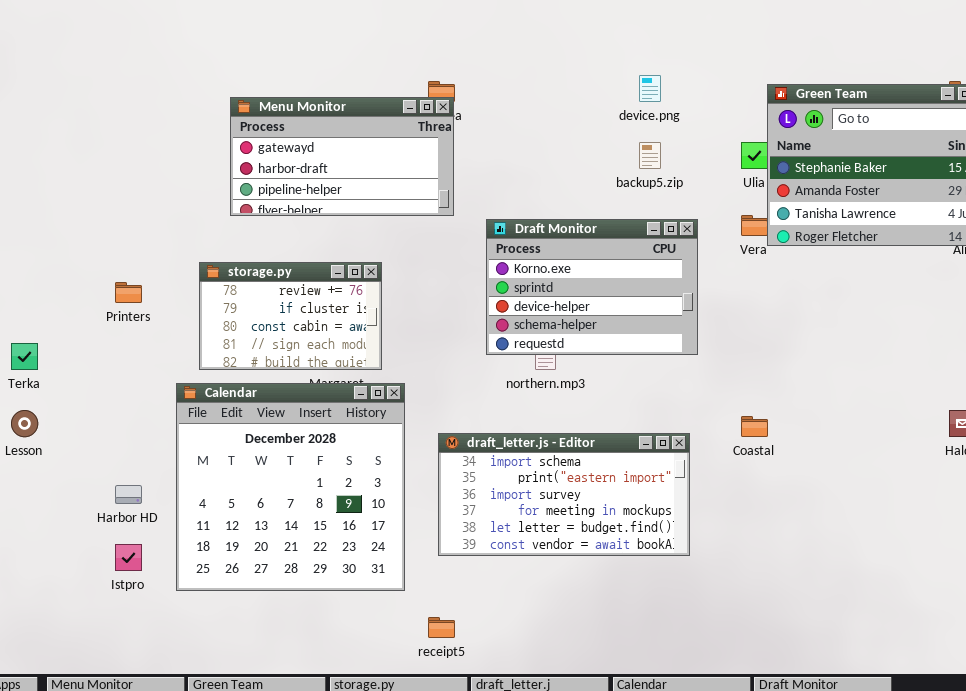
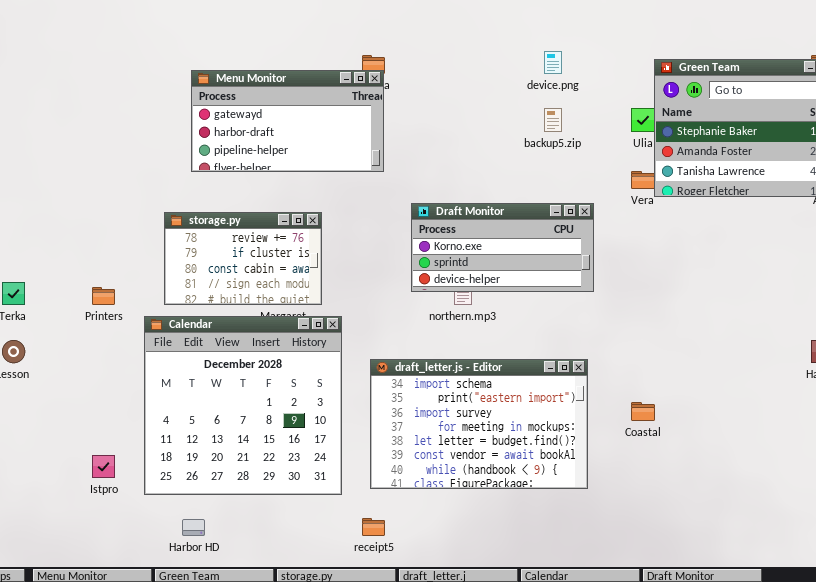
Draft Monitor: [486,219,698,355] -> [411,203,594,292], resized
Printers: [115,282,142,303] -> [92,287,115,305], moved
Coastal: [741,416,768,437] -> [631,402,655,421], moved
draft_letter.js - Editor: [438,433,690,556] -> [370,359,588,489], resized
Harbor HD: [115,485,142,504] -> [182,519,205,536], moved

